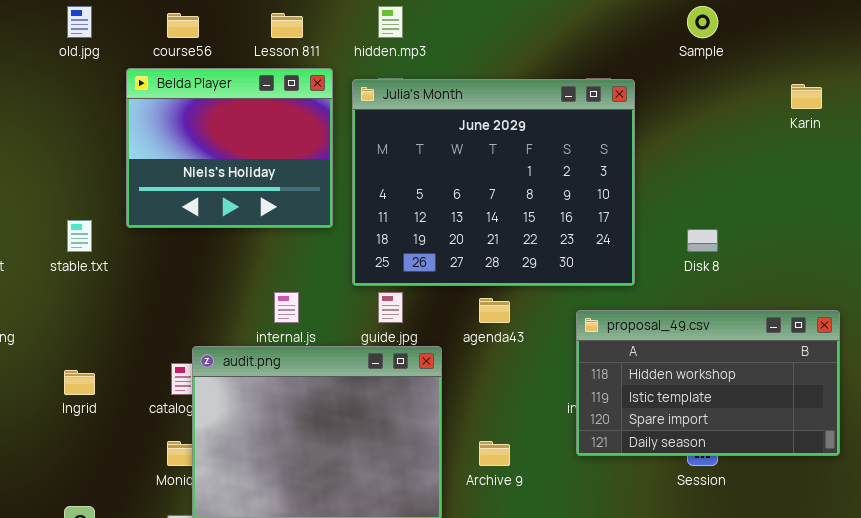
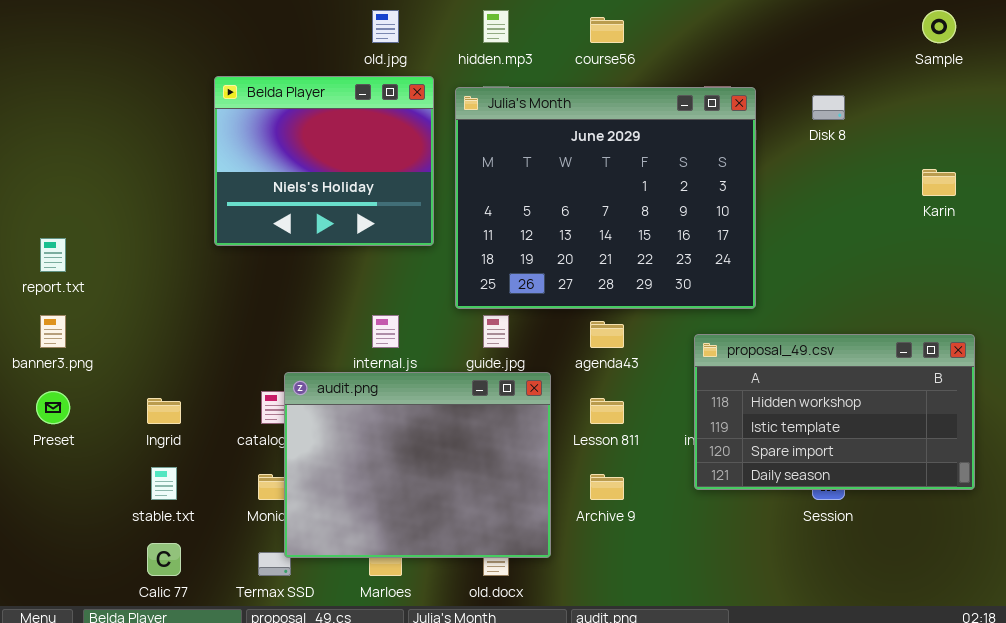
old.jpg: [67,6,92,38] -> [372,10,399,43], moved
Sample: [687,6,718,38] -> [922,10,956,43], moved
course56: [167,13,199,38] -> [590,17,624,43], moved
Lesson 811: [271,13,303,38] -> [590,398,624,424], moved
Karin: [791,84,822,109] -> [922,169,956,196], moved
stable.txt: [67,220,92,252] -> [151,467,177,500], moved
Disk 8: [687,229,718,252] -> [812,95,845,120], moved

